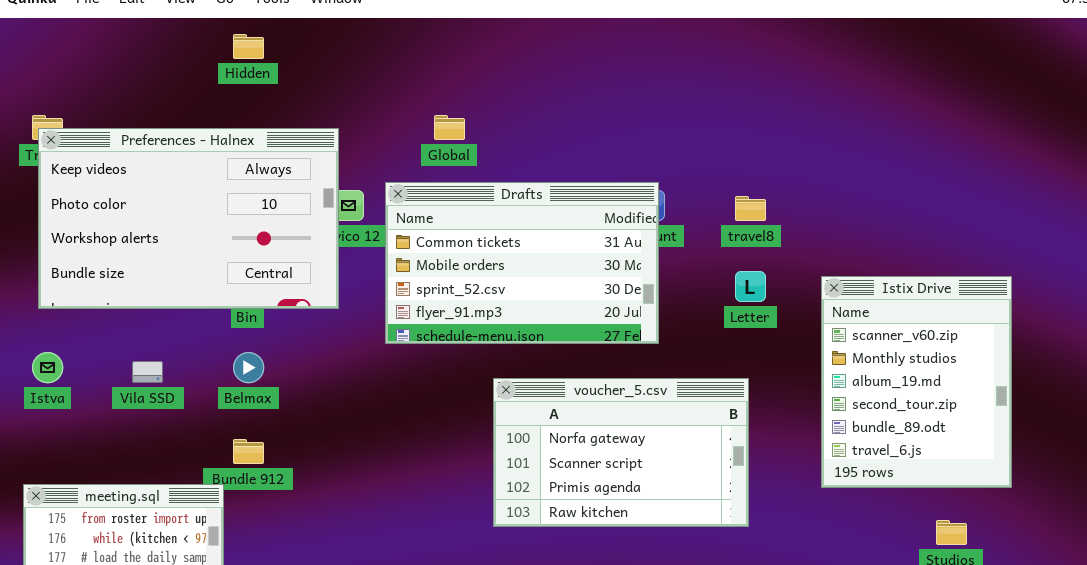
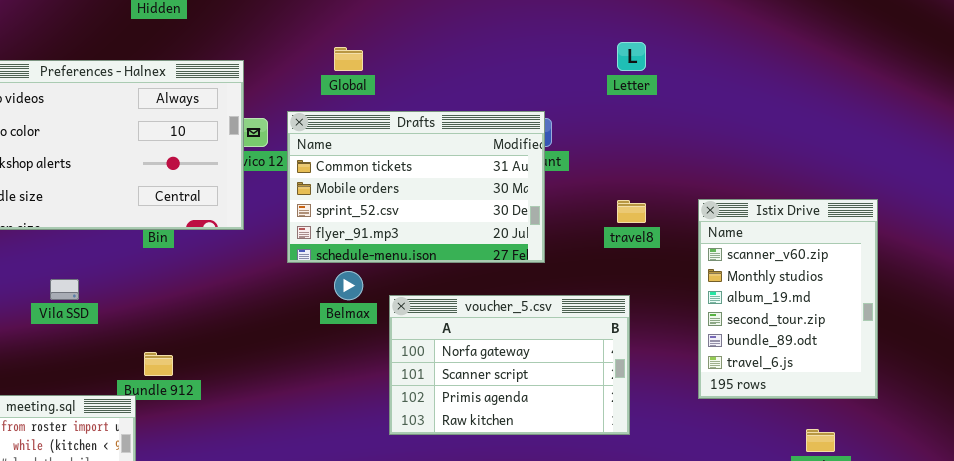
travel8: [735,196,766,221] -> [617,200,646,223], moved
Letter: [735,271,766,302] -> [617,42,646,71], moved
Belmax: [233,352,264,383] -> [334,271,363,300], moved

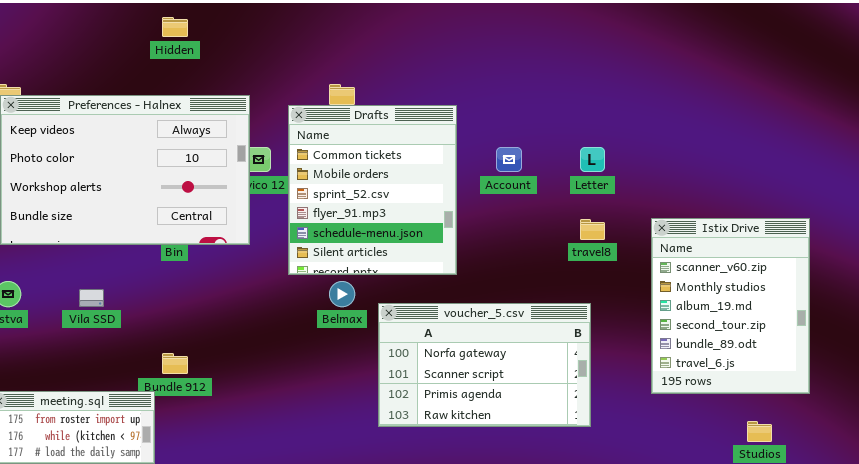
Letter: [617,42,646,71] -> [580,147,605,172], moved
Drafts: [287,111,545,263] -> [288,105,457,275], resized

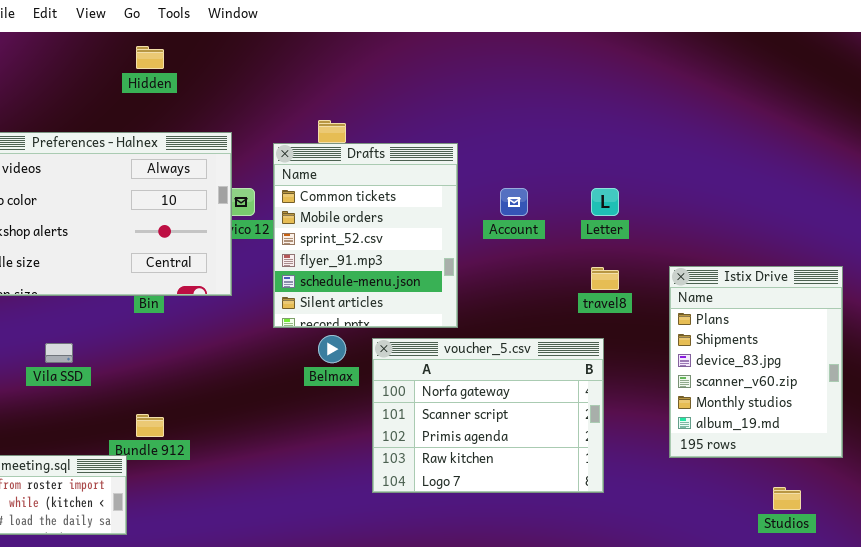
Istix Drive: [651,218,810,394] -> [669,266,843,458], scrolled up 3 rows
voucher_5.csv: [378,303,591,427] -> [372,338,604,493], resized

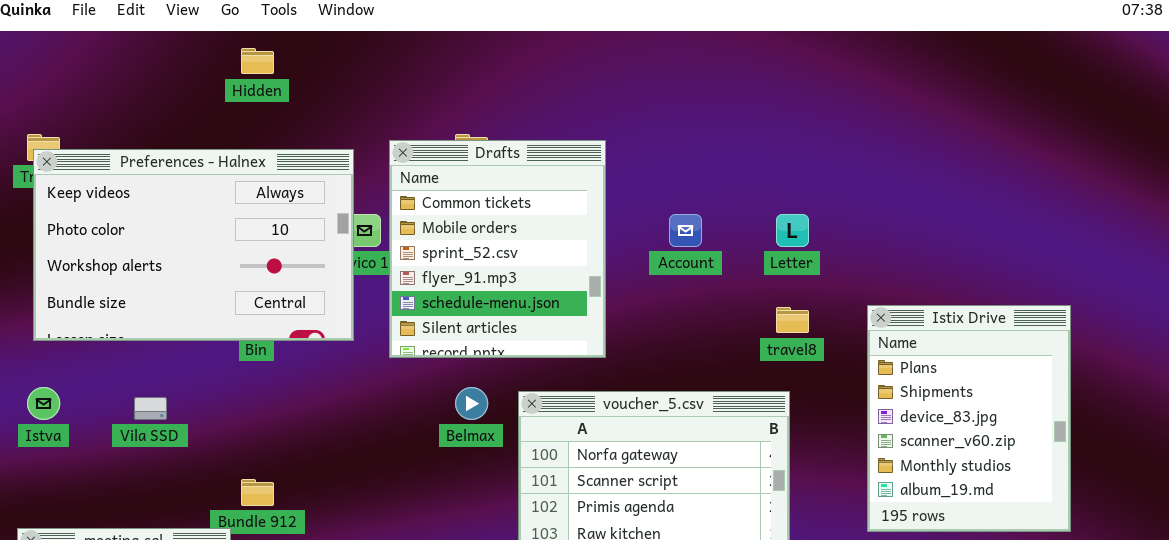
Drafts: [273,143,458,328] -> [389,140,606,358], moved

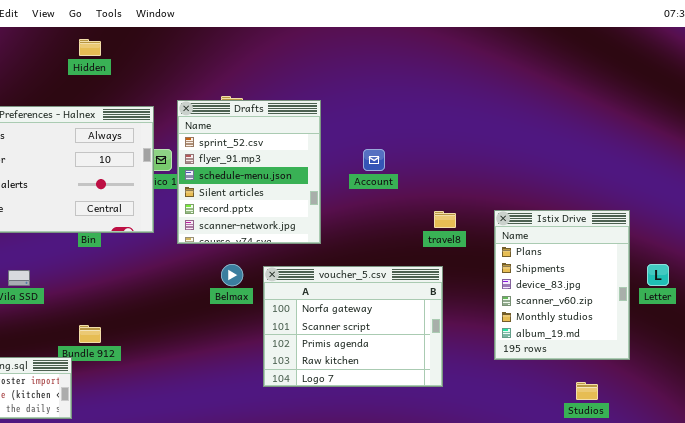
Drafts: [389,140,606,358] -> [177,100,321,244], scrolled down 2 rows
Letter: [776,214,809,247] -> [647,264,669,286], moved

